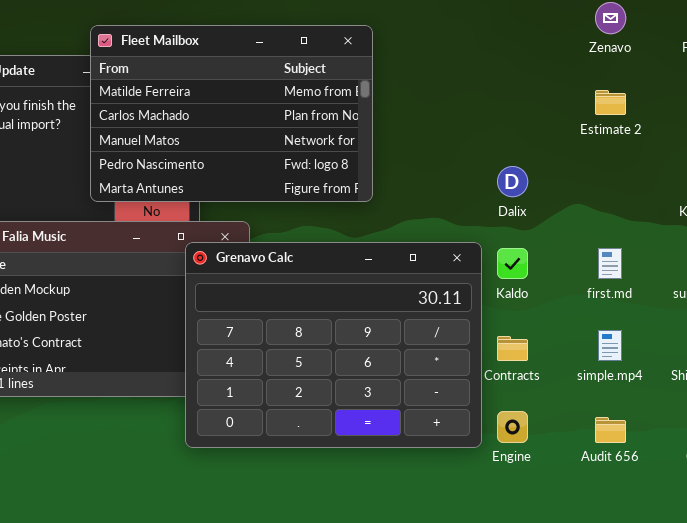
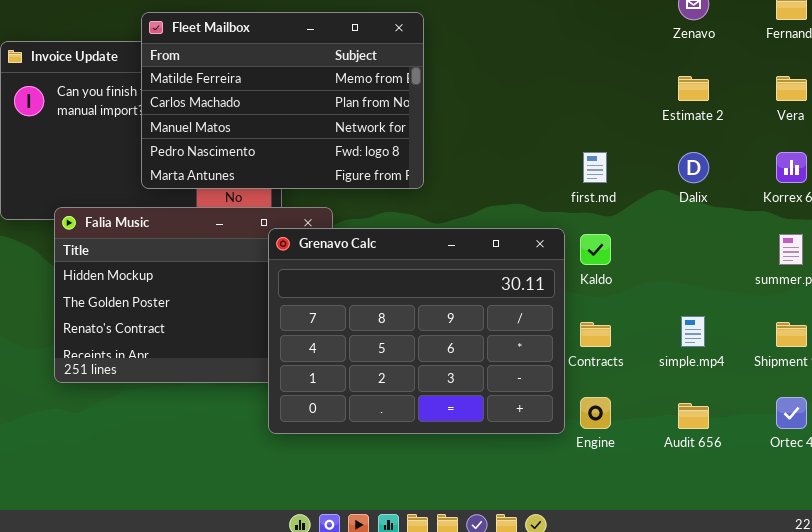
Fleet Mailbox: [90,25,373,202] -> [141,12,424,189], moved
Dalix: [497,166,528,197] -> [678,152,709,183], moved
first.md: [598,248,622,279] -> [583,152,607,183], moved

